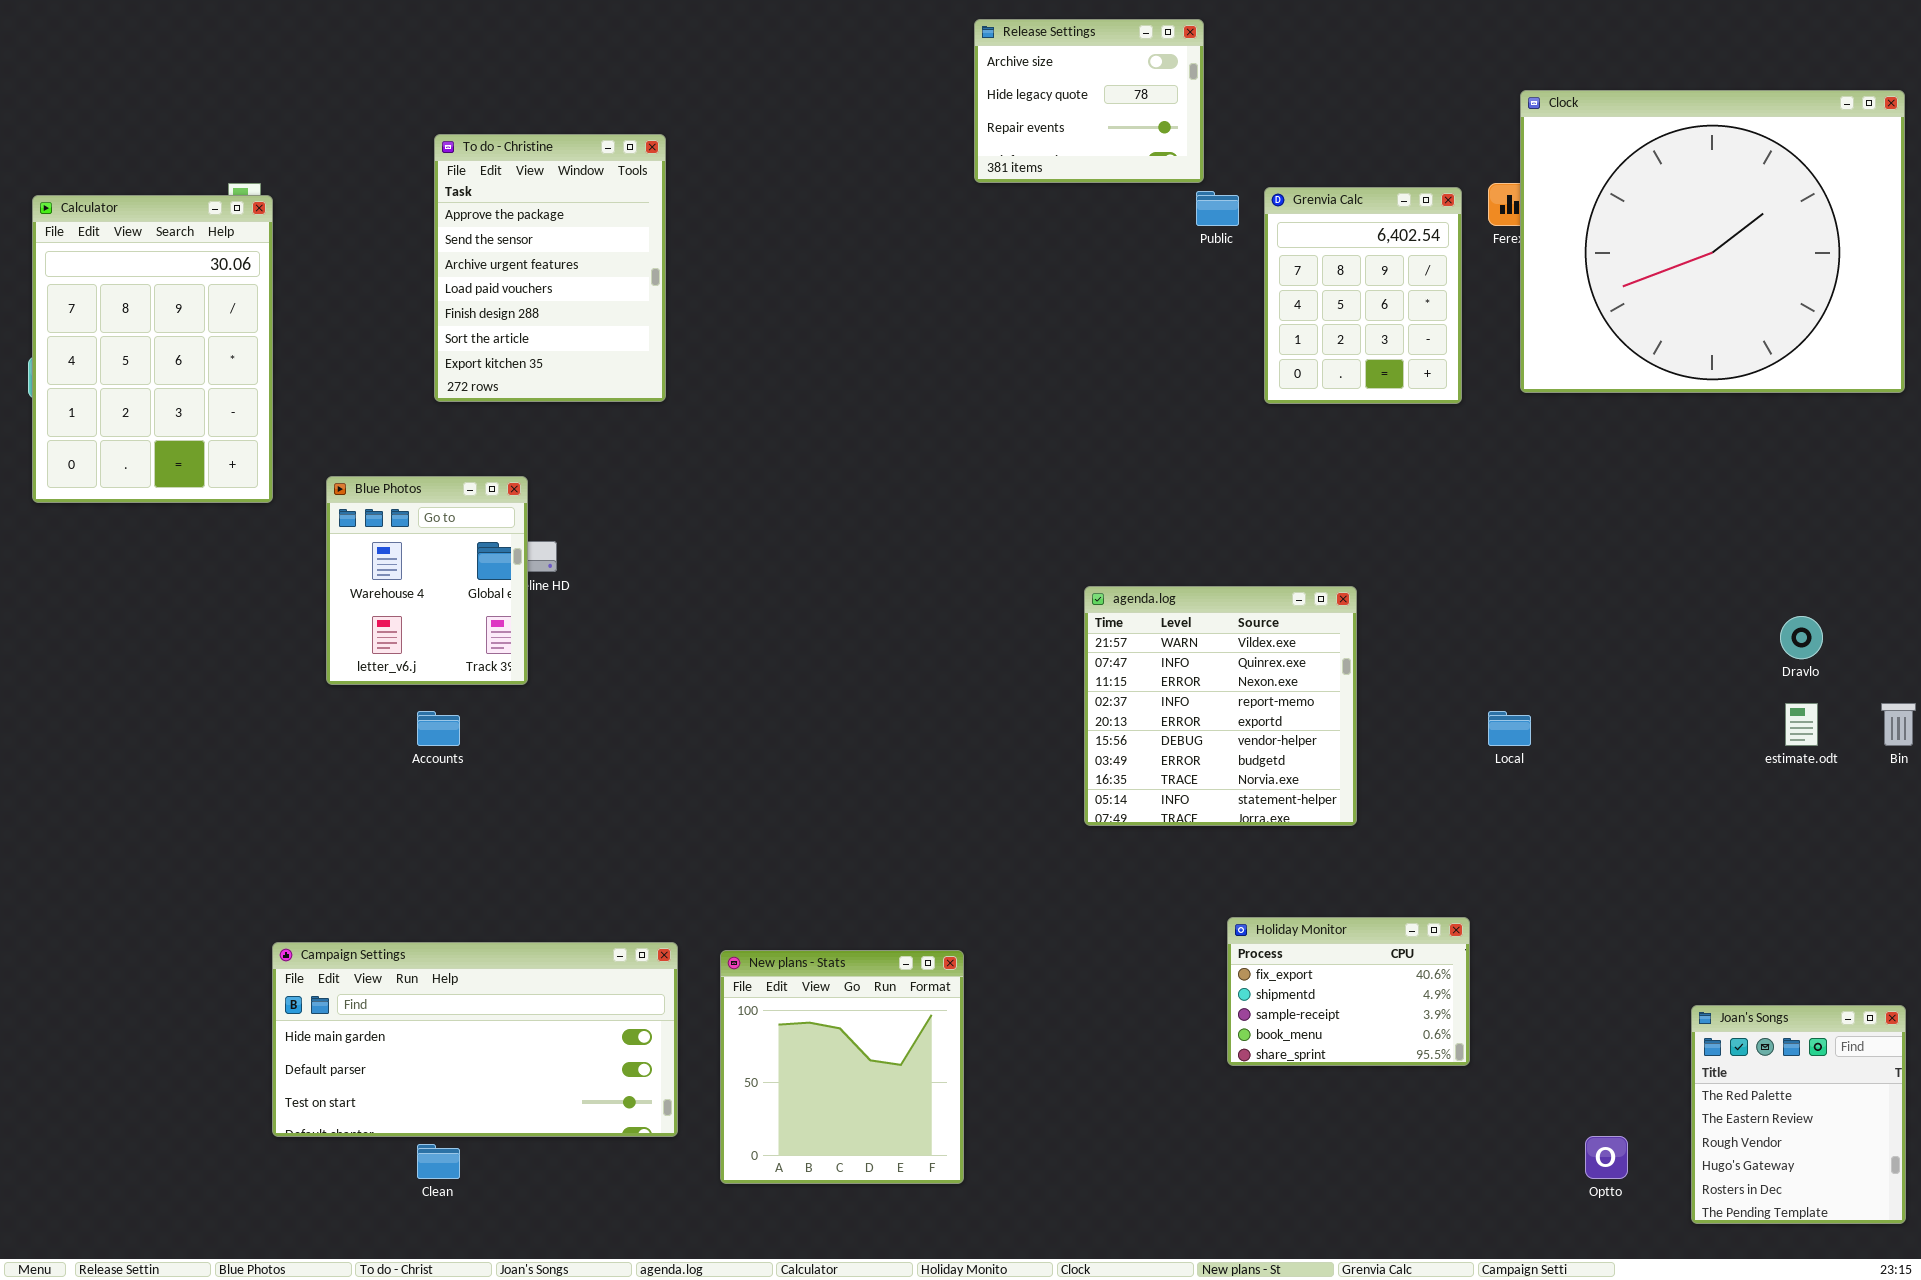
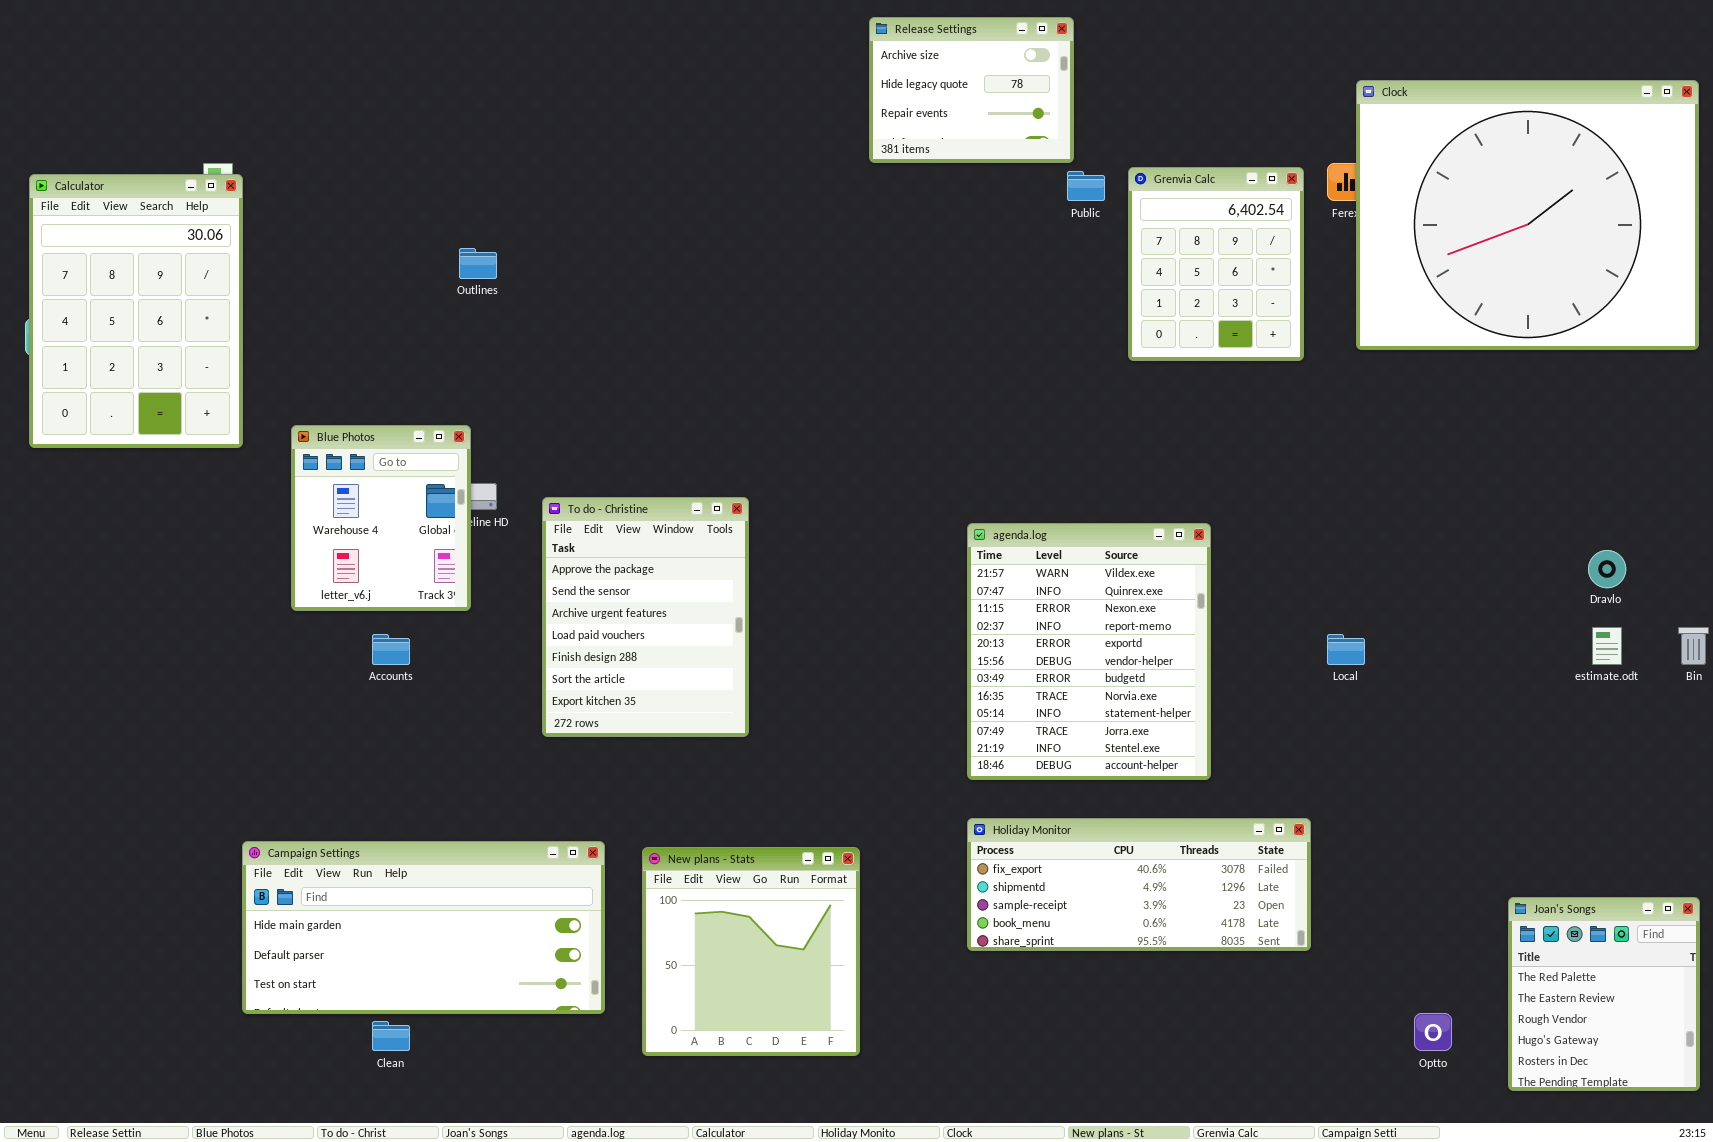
To do - Christine: [434,134,666,402] -> [542,497,749,737], moved
agenda.log: [1084,586,1357,826] -> [967,523,1211,780], resized
Holiday Monitor: [1227,917,1470,1066] -> [967,818,1311,951], resized

